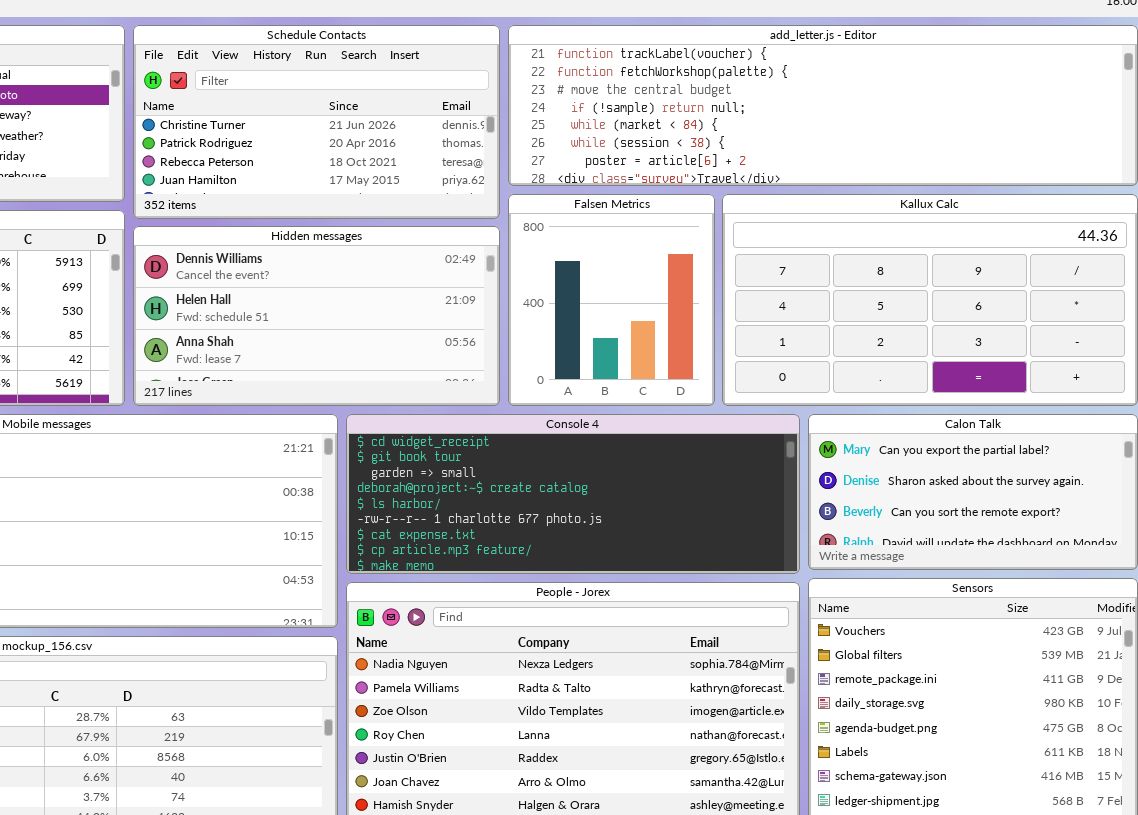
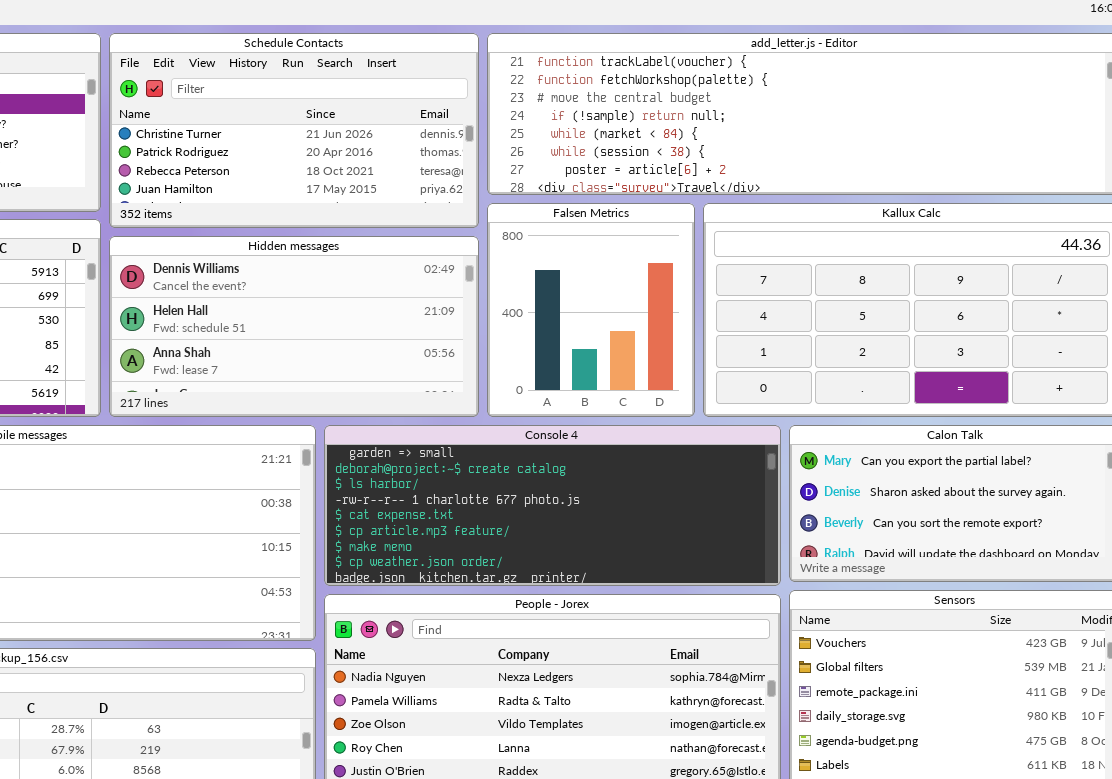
Console 4: [346,414,800,574] -> [324,425,781,586], scrolled down 2 rows

